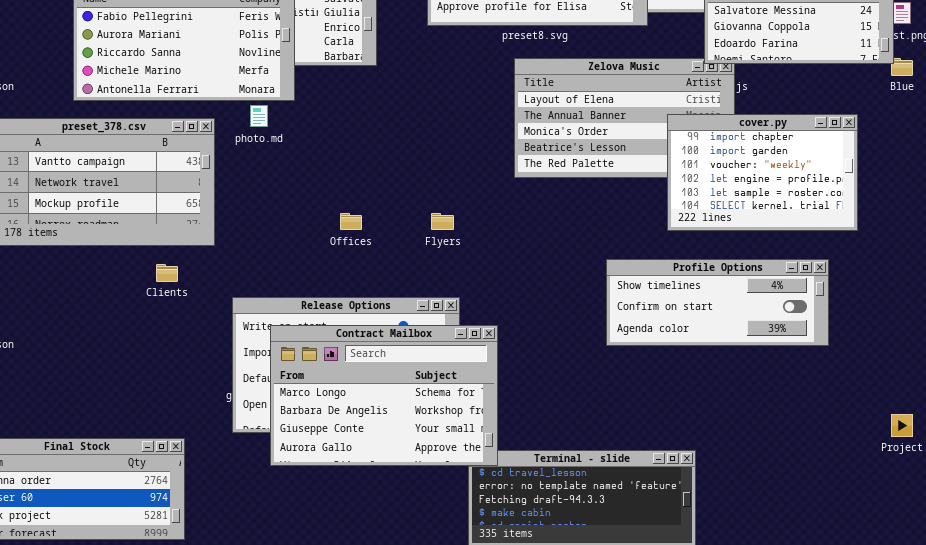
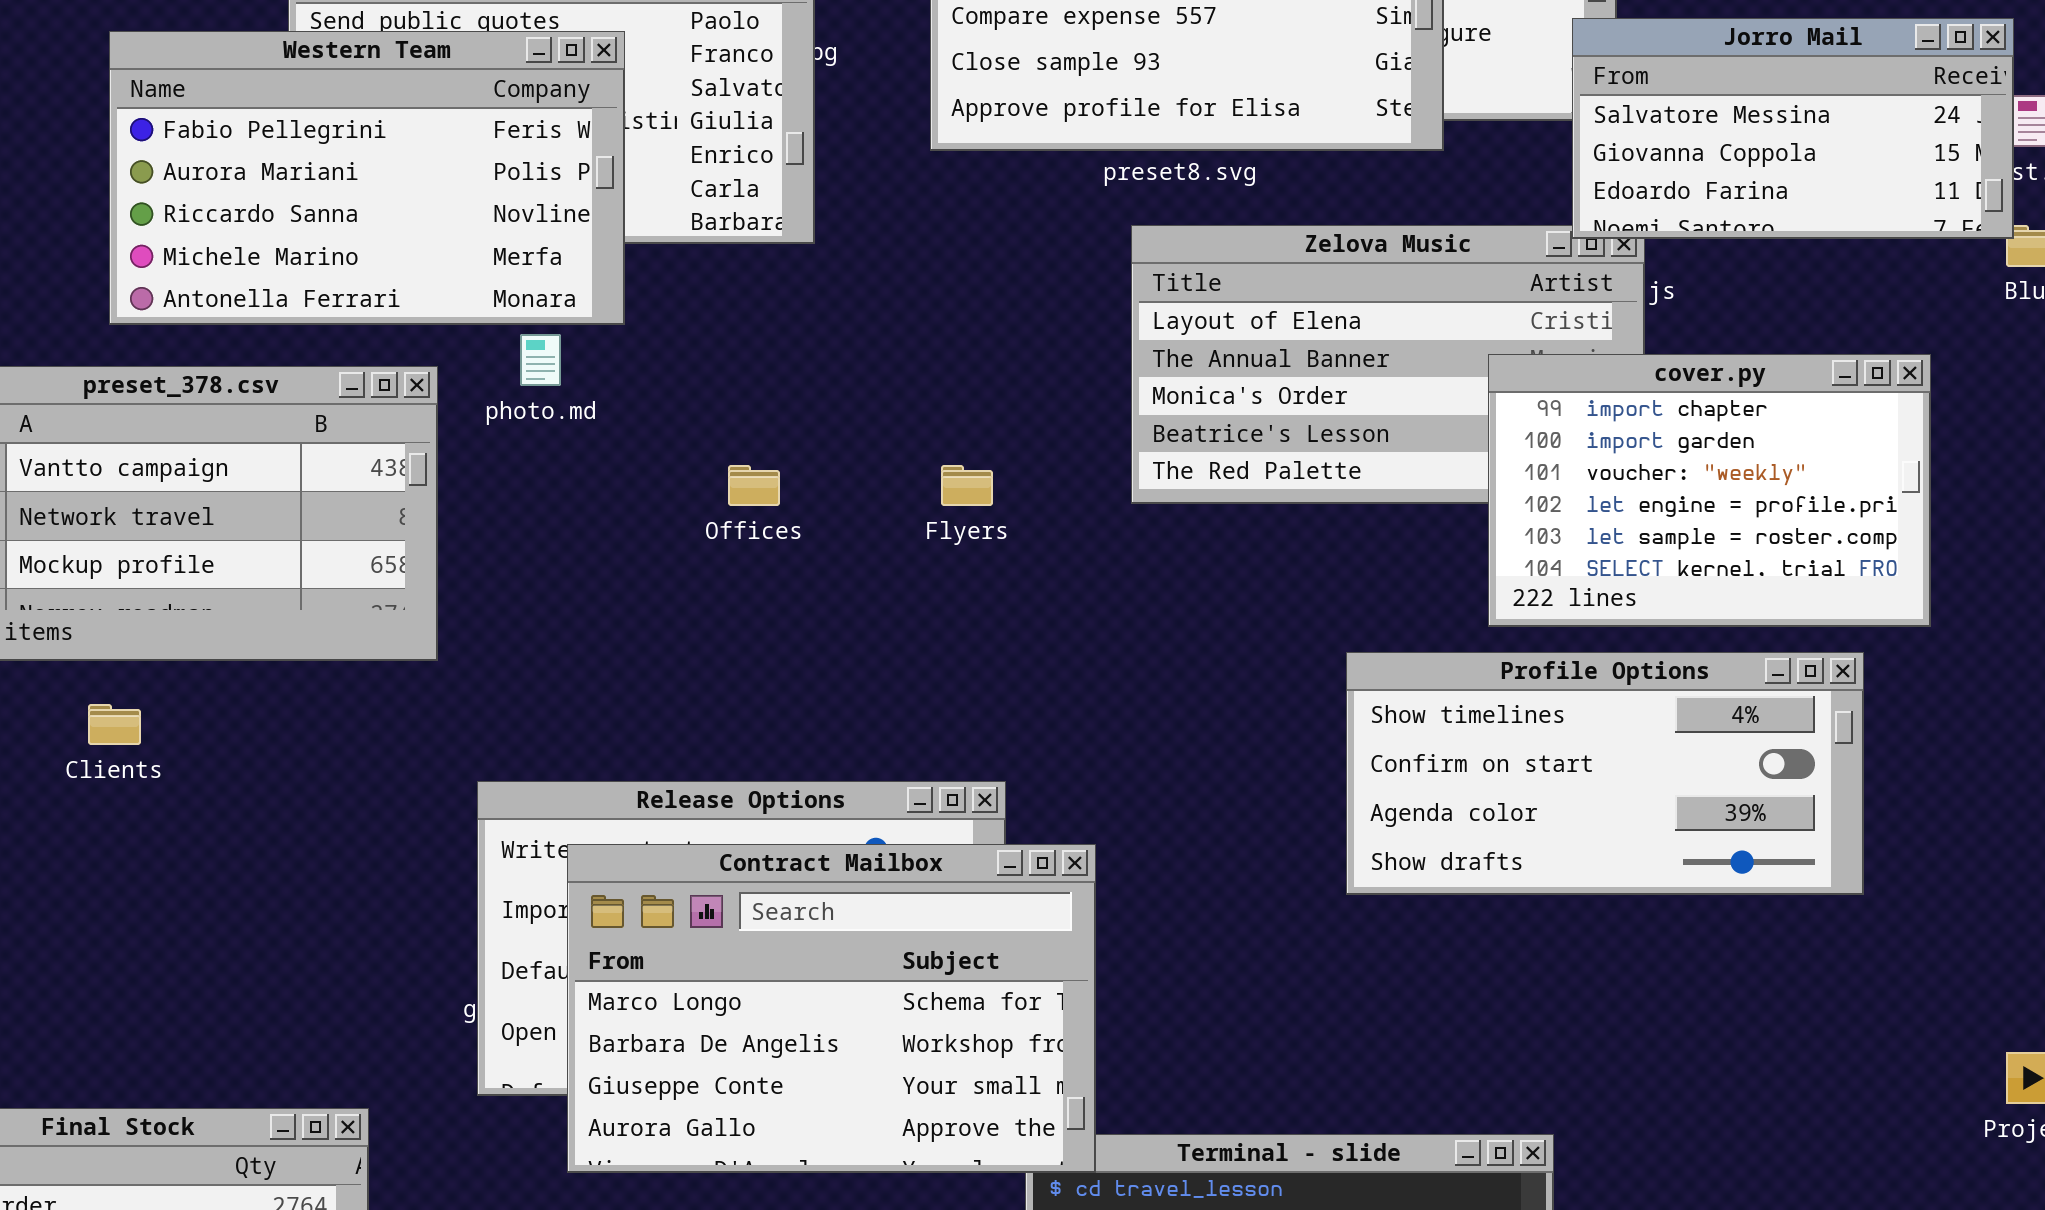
Offices: [340,213,362,230] -> [728,465,780,506], moved
Flyers: [431,213,454,230] -> [941,465,993,506], moved
Profile Options: [606,259,829,346] -> [1346,652,1864,895], resized
Clients: [156,264,178,282] -> [88,704,141,745], moved

